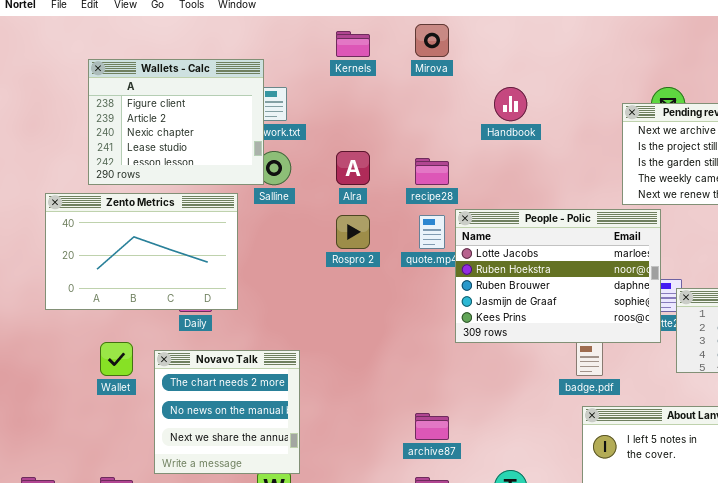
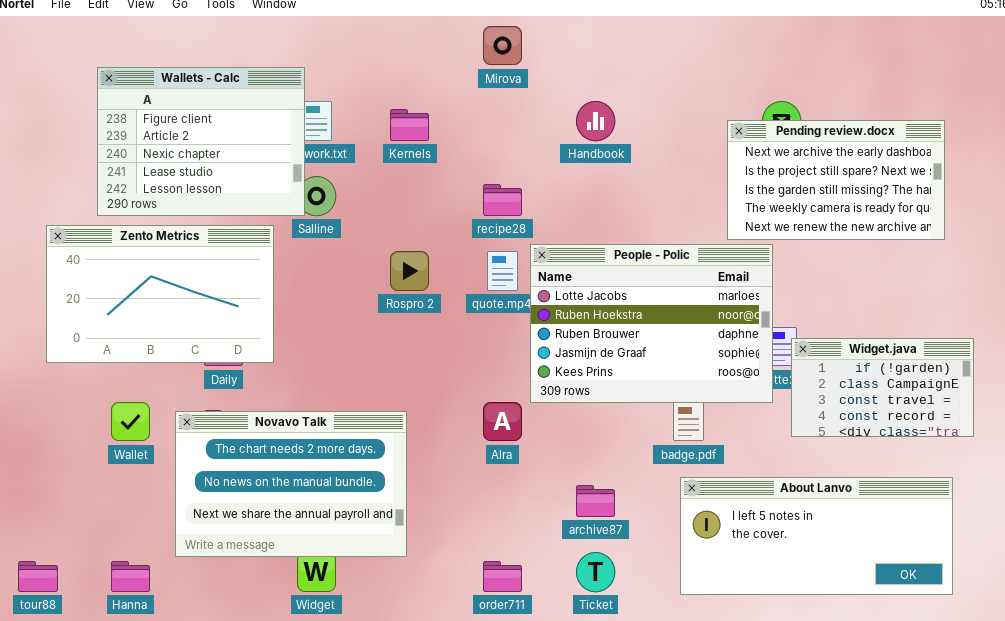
Kernels: [336,31,370,57] -> [390,109,429,141], moved
Alra: [336,151,370,185] -> [483,402,522,441], moved
Novavo Talk: [154,350,300,474] -> [175,411,407,557], resized
archive87: [415,413,449,440] -> [576,485,615,517], moved

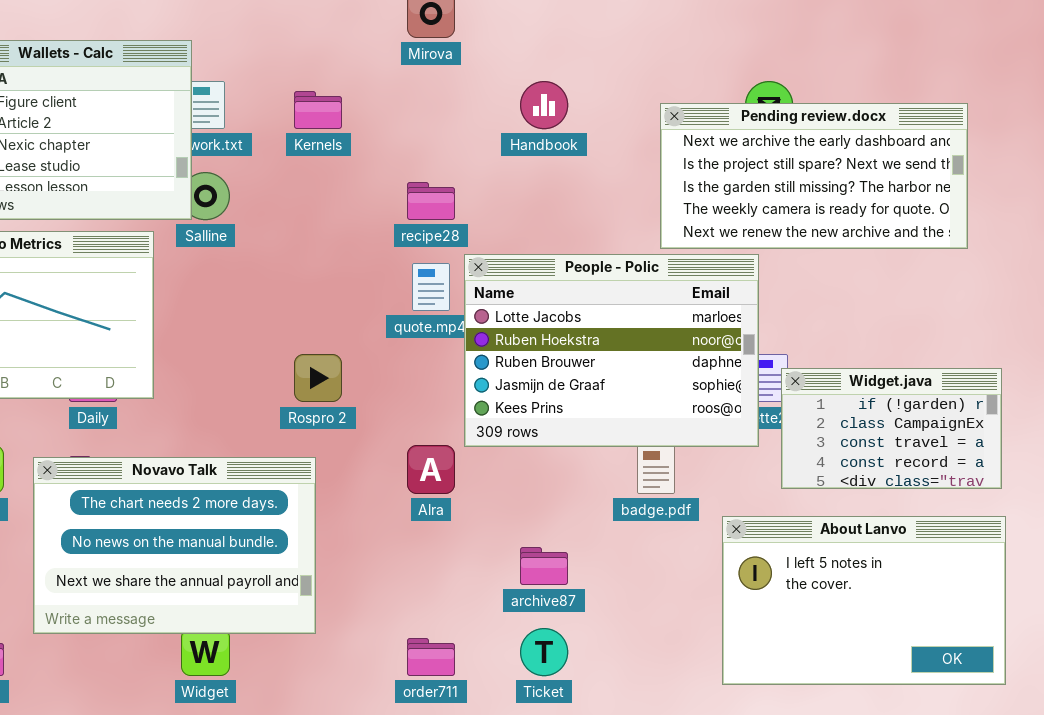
Pending review.docx: [727,120,945,240] -> [660,103,968,249], resized
Rospro 2: [390,251,429,291] -> [294,354,342,402], moved
About Lanvo: [680,477,953,595] -> [722,516,1006,685], moved, resized

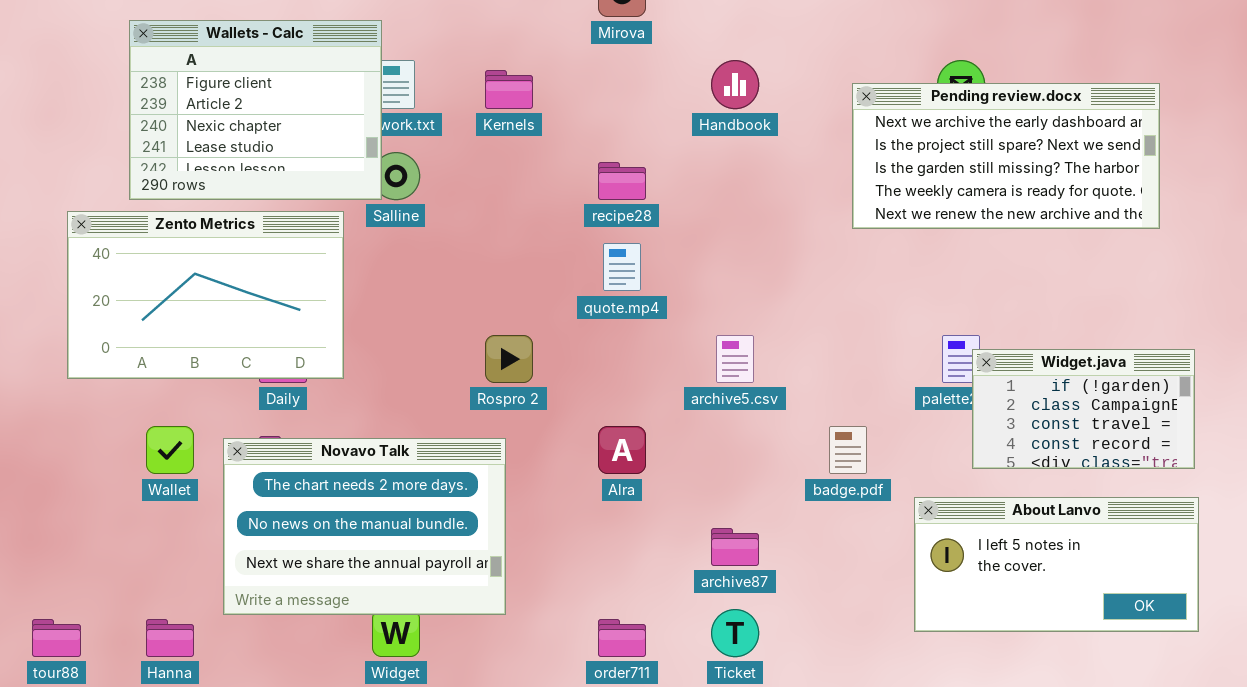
People - Polic: [464,254,759,447] -> none, closed
About Lanvo: [722,516,1006,685] -> [914,497,1199,632], resized

